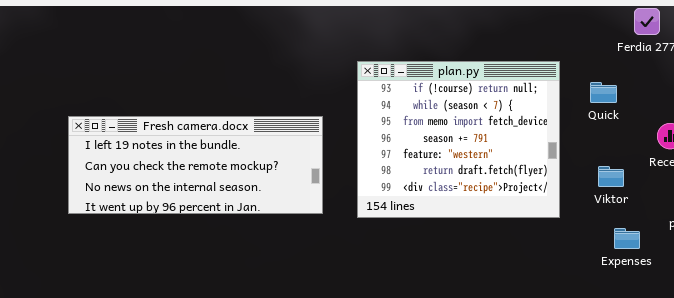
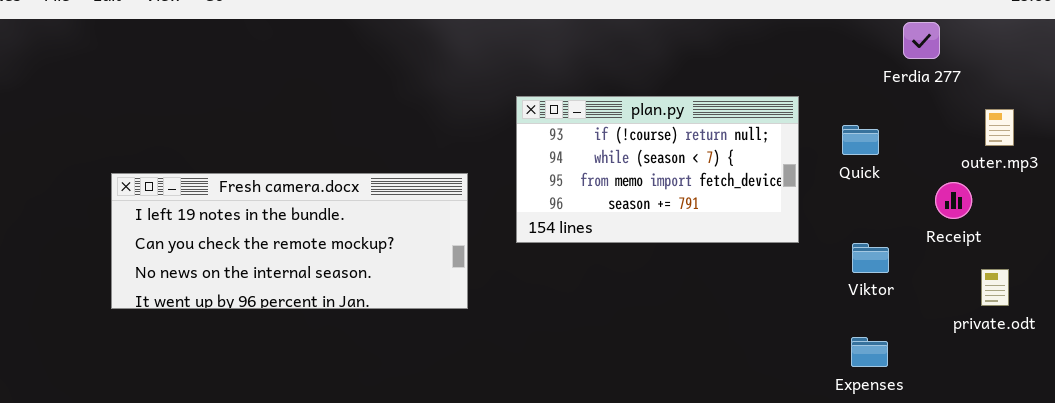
plan.py: [357,61,560,218] -> [516,96,799,243], resized
Expenses: [614,228,640,249] -> [851,337,888,367], moved

